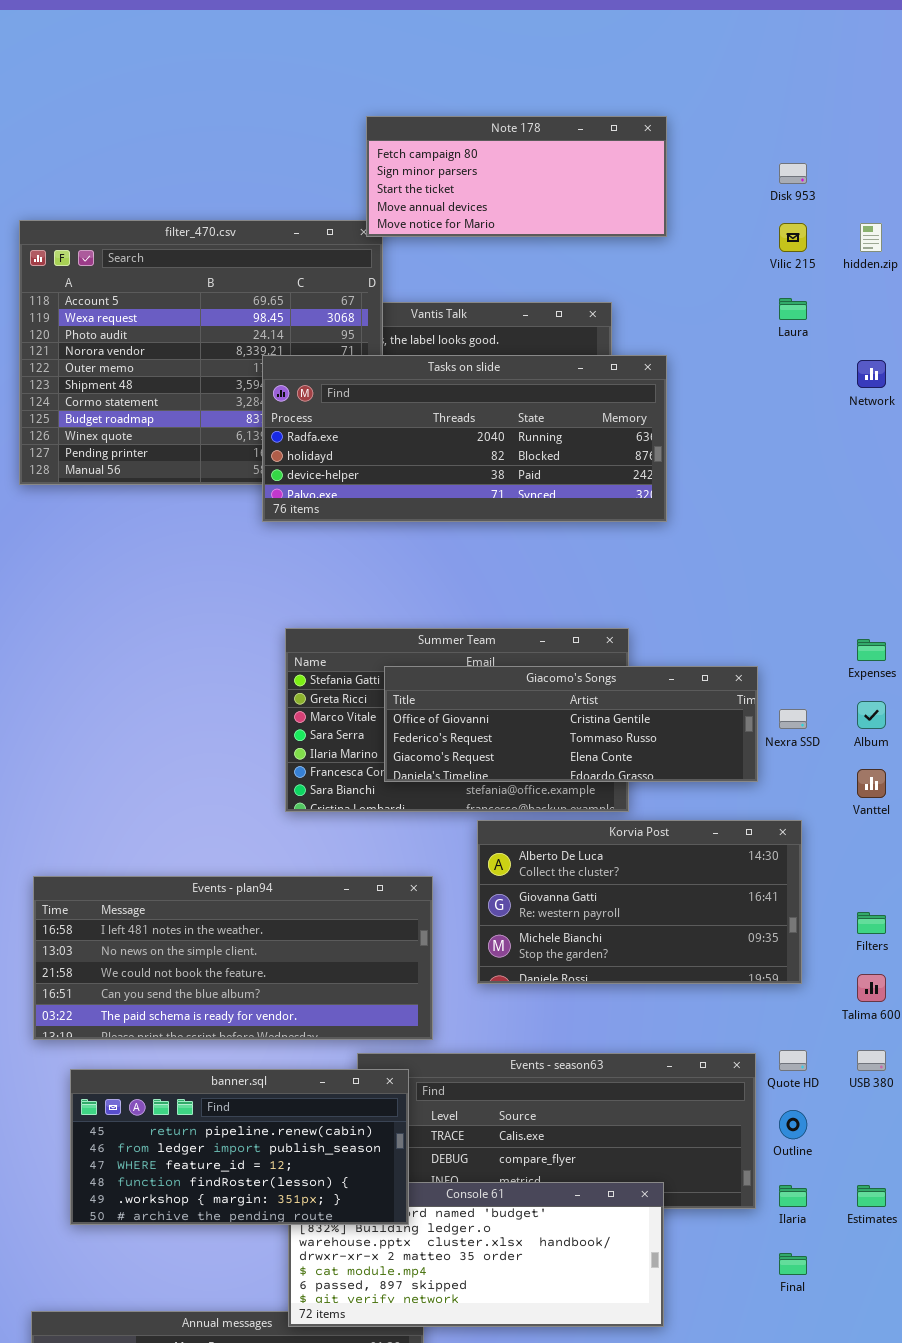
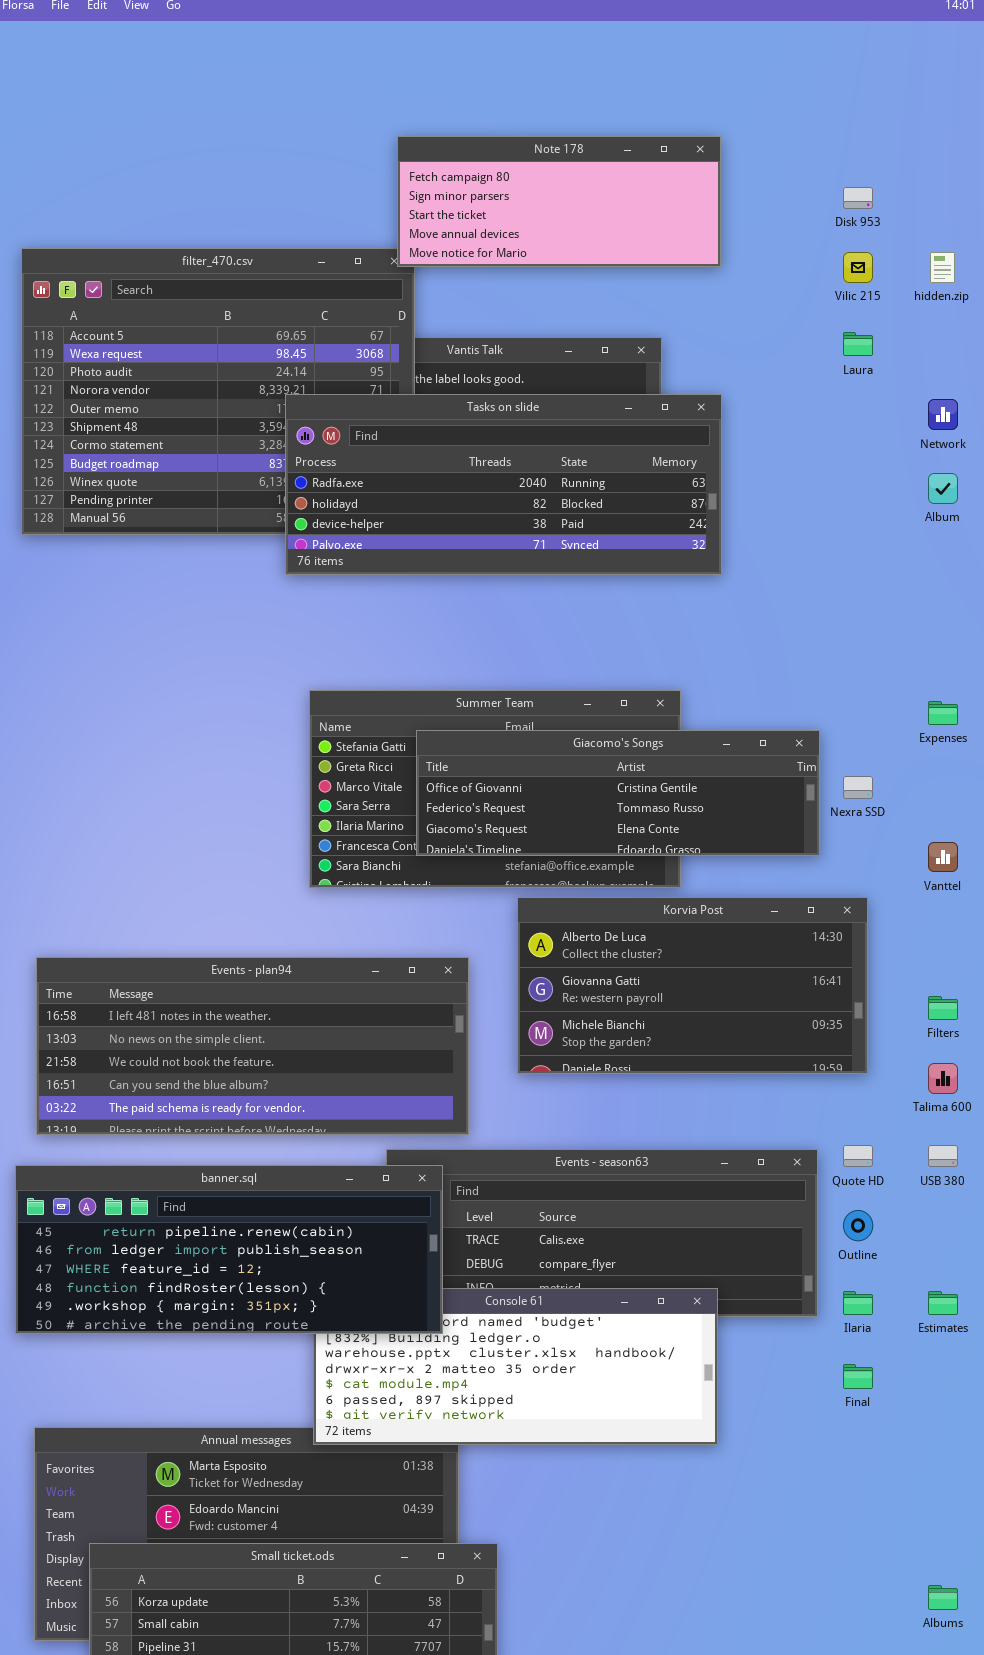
Album: [857,701,886,729] -> [928,473,958,504], moved
banner.sql: [70,1069,409,1225] -> [15,1165,443,1334], resized

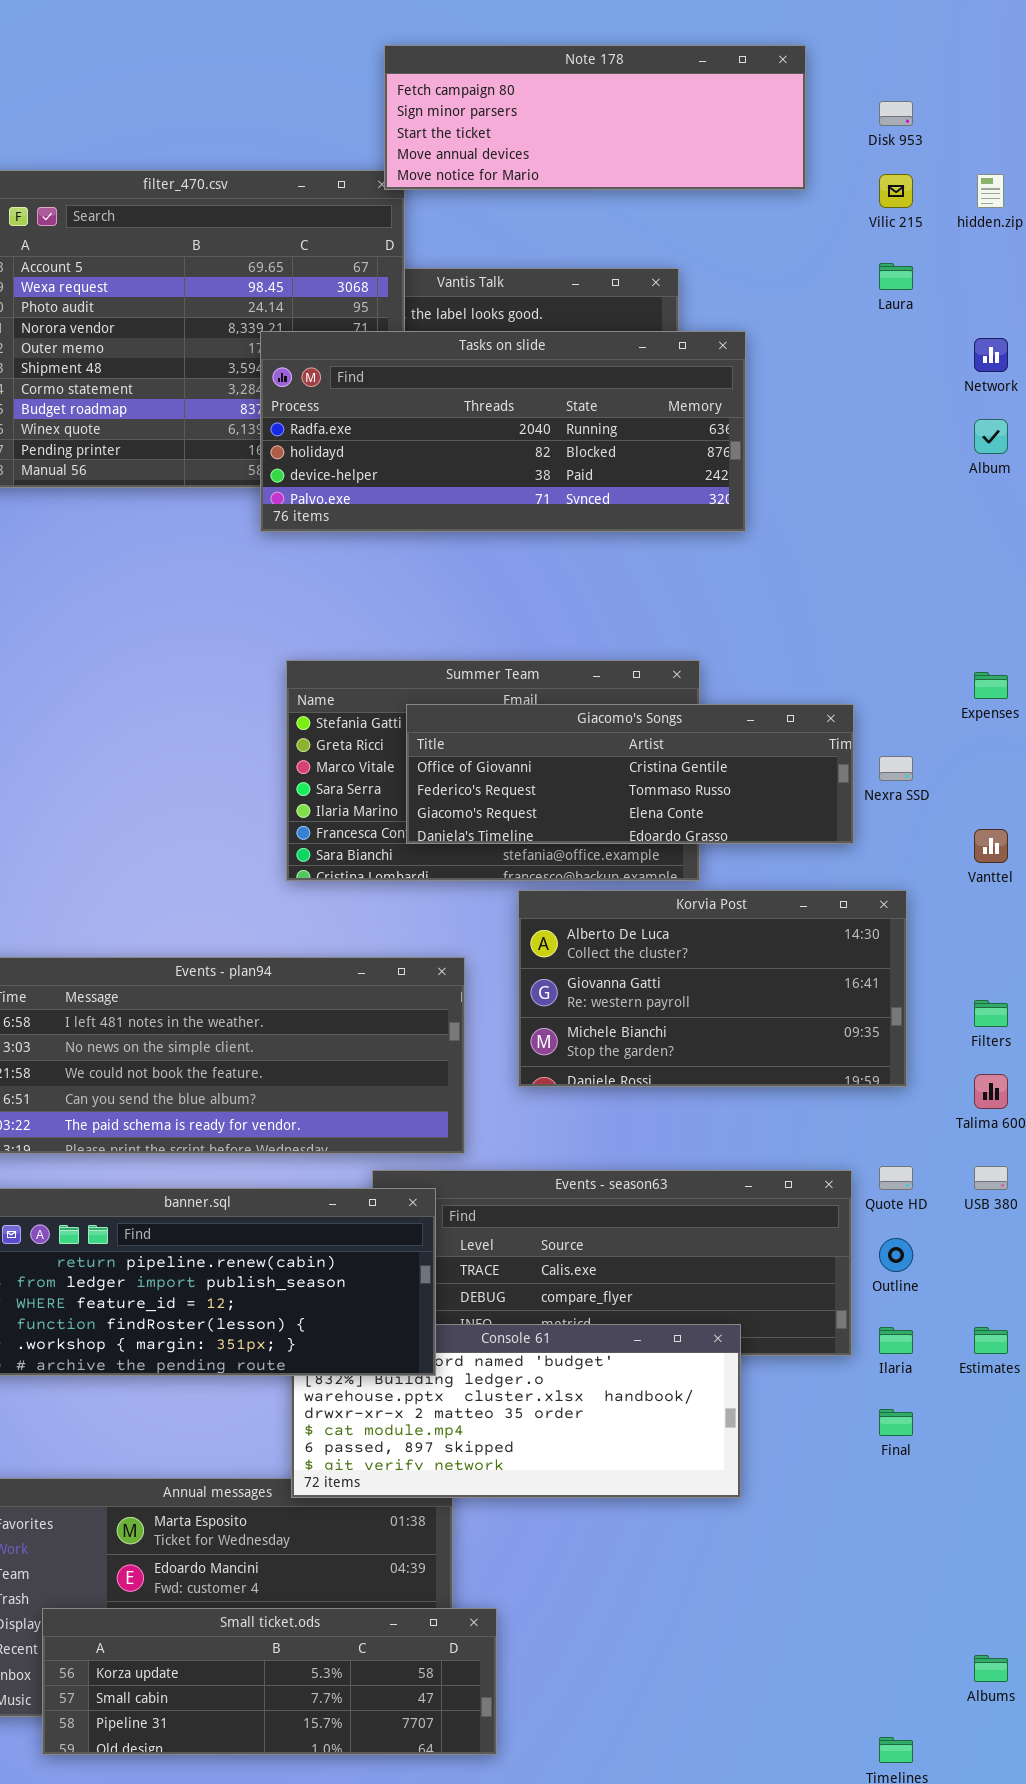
Note 178: [397,136,721,267] -> [384,45,806,190], resized

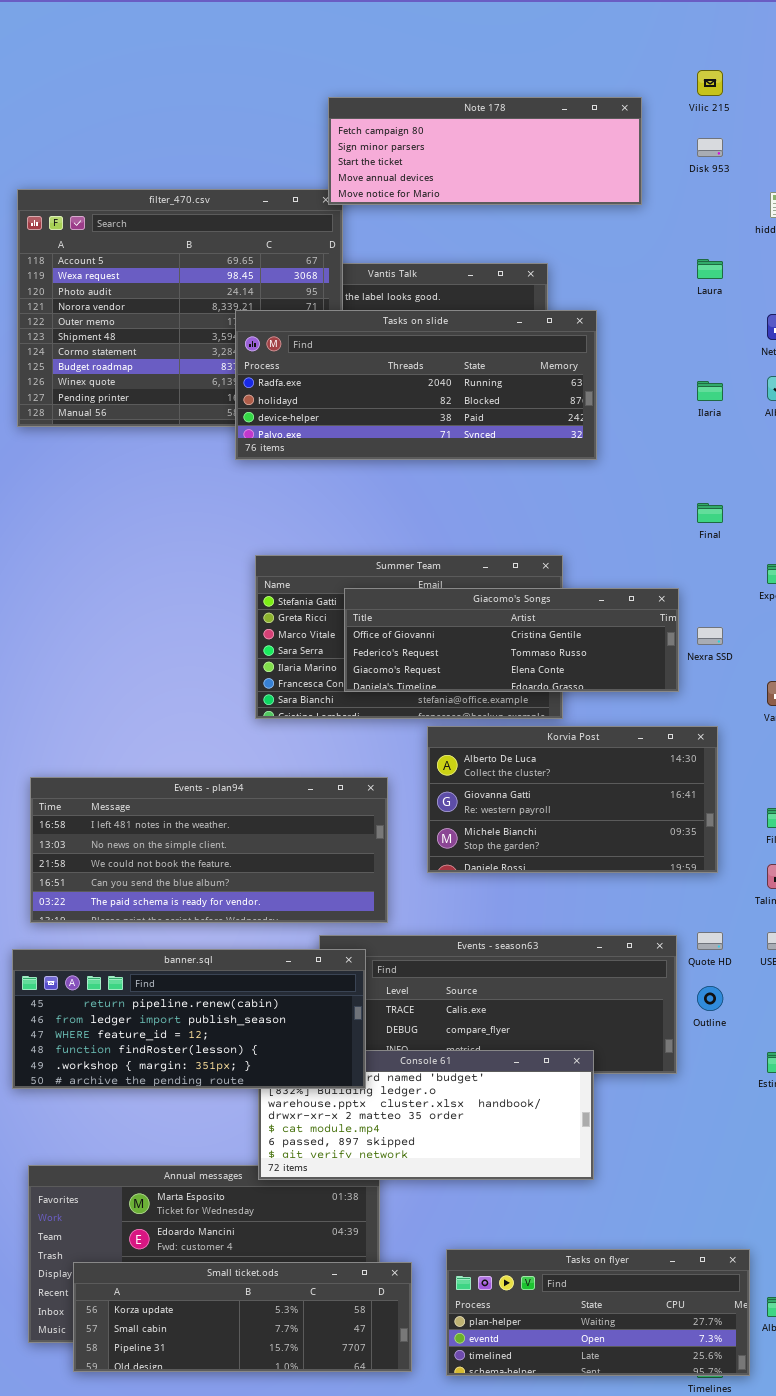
Vilic 215: [879,174,913,208] -> [697,70,723,96], moved
Ilaria: [879,1327,913,1354] -> [697,381,723,401], moved
Final: [879,1409,913,1436] -> [697,503,723,523], moved
Tasks on flyer: none -> [446,1249,750,1376], opened

